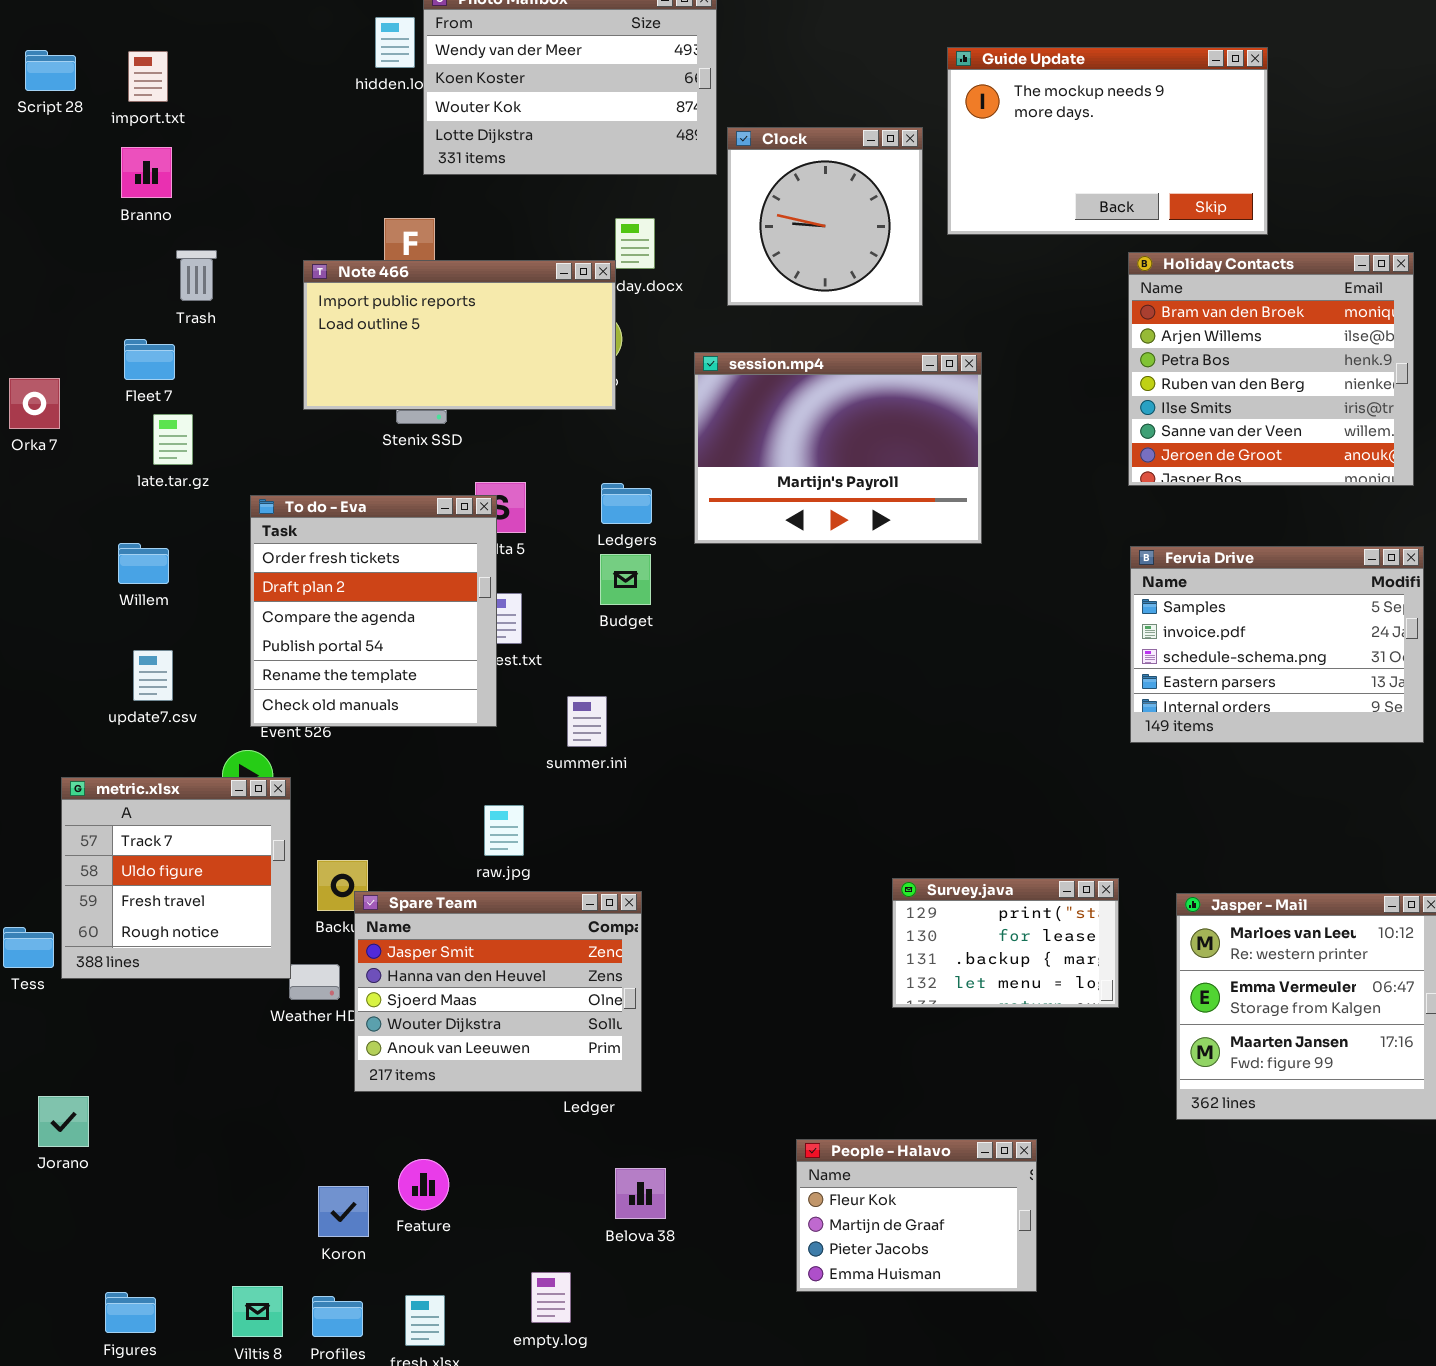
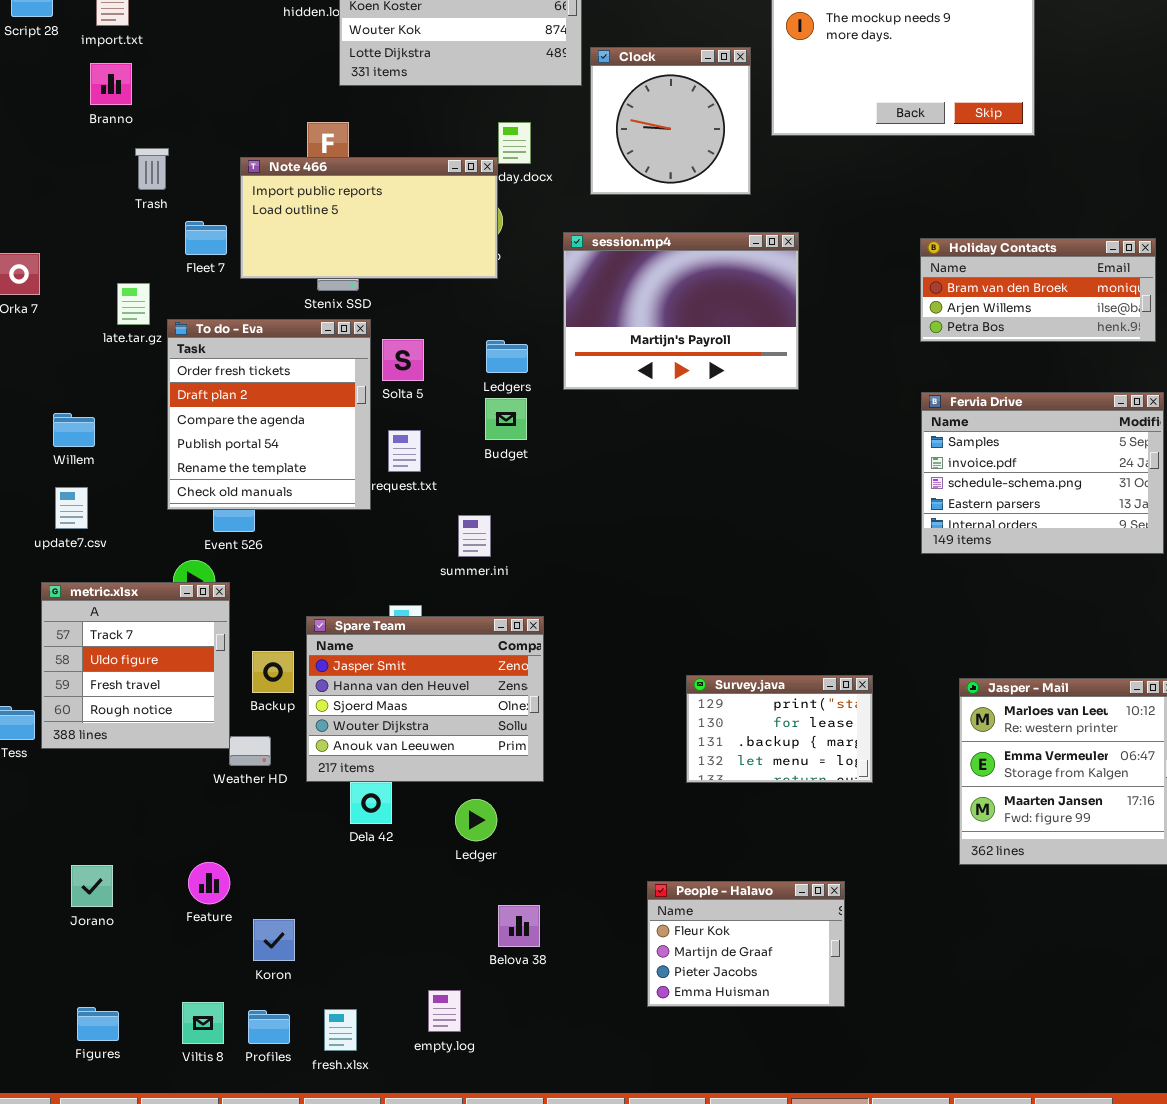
Holiday Contacts: [1128,252,1414,486] -> [920,238,1156,342], resized
Fleet 7: [124,339,175,380] -> [185,221,227,255], moved
To do - Eva: [250,495,497,727] -> [167,319,371,510], moved
Willem: [118,543,169,584] -> [53,413,95,447], moved
update7.csv: [133,650,173,701] -> [55,487,88,529], moved
Survey.java: [892,878,1119,1008] -> [686,675,873,783], moved
Spare Team: [354,891,642,1092] -> [306,616,544,782], moved
Jorano: [38,1096,89,1147] -> [71,865,113,907], moved
Feature: [398,1159,449,1210] -> [188,862,230,904], moved

